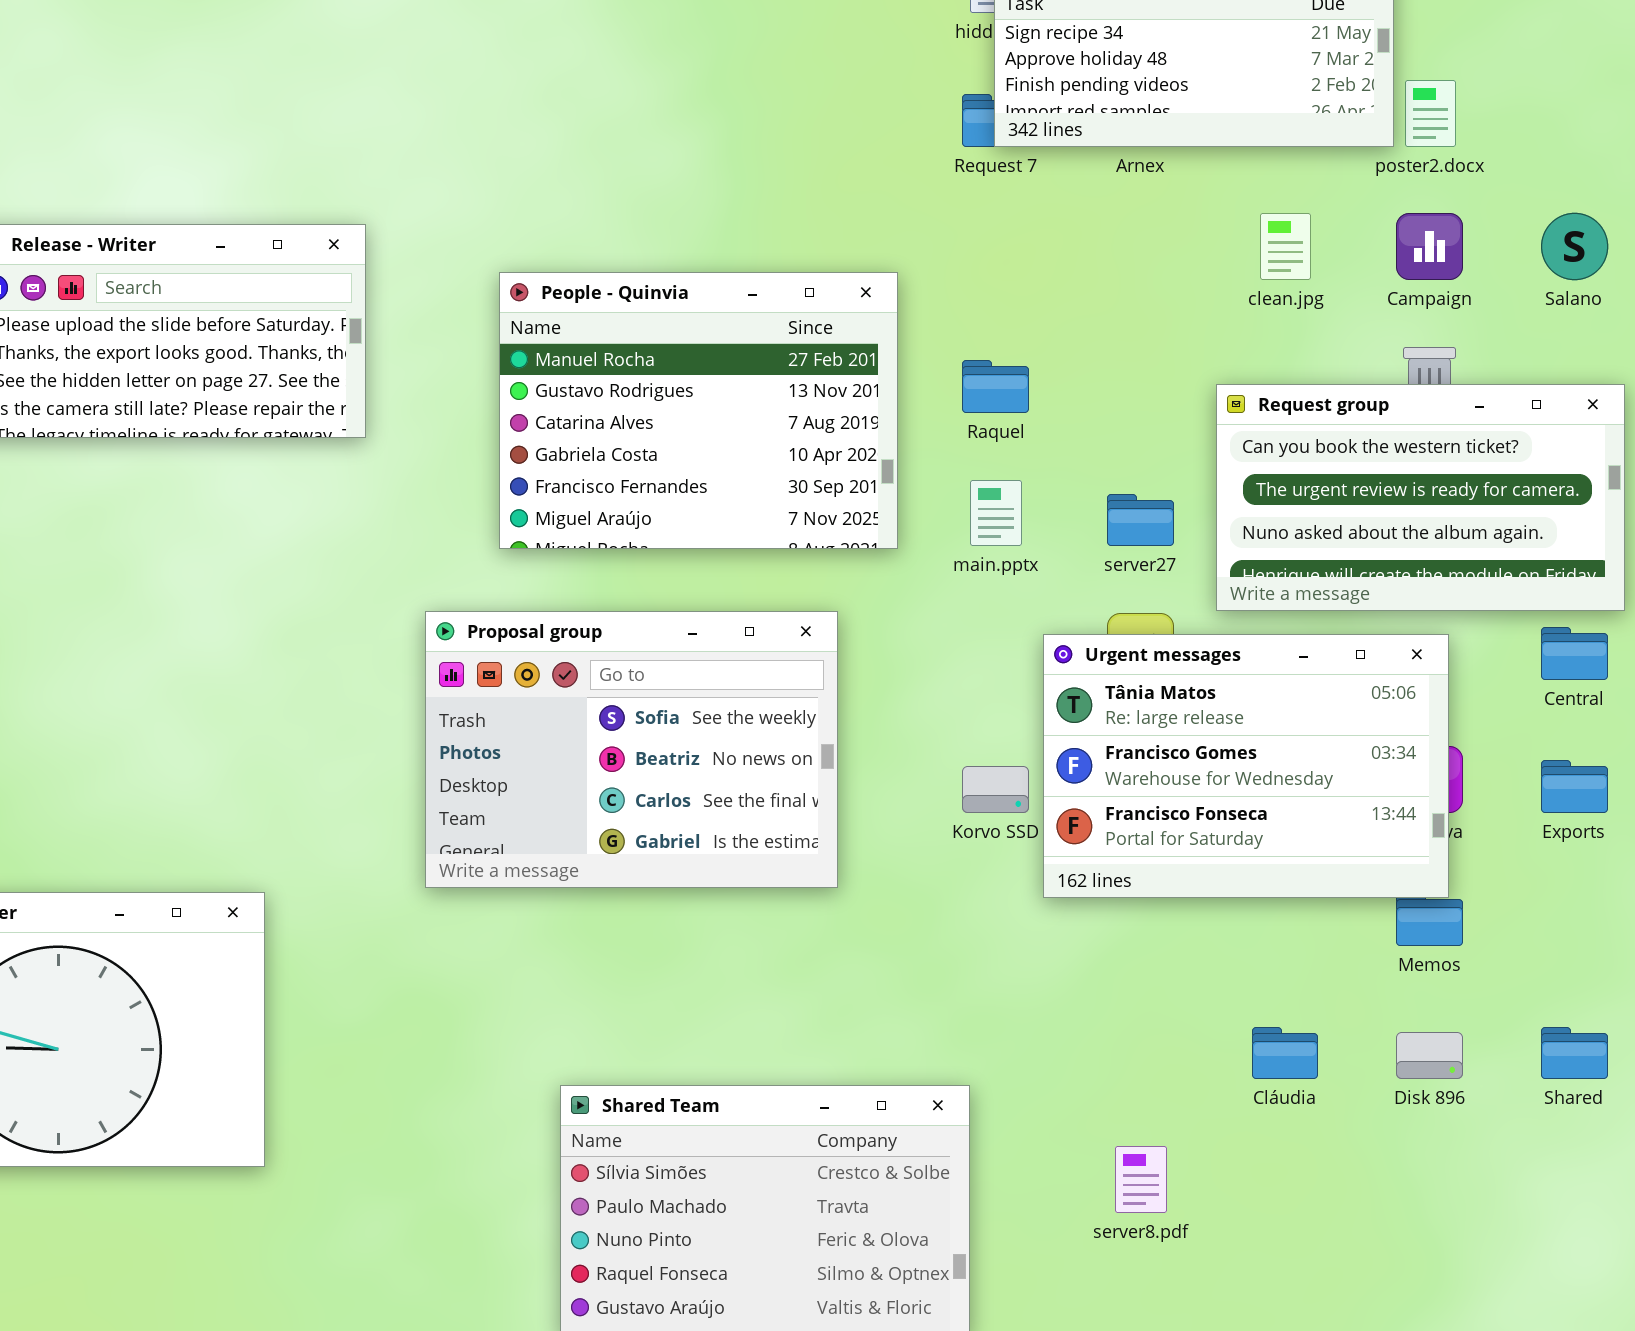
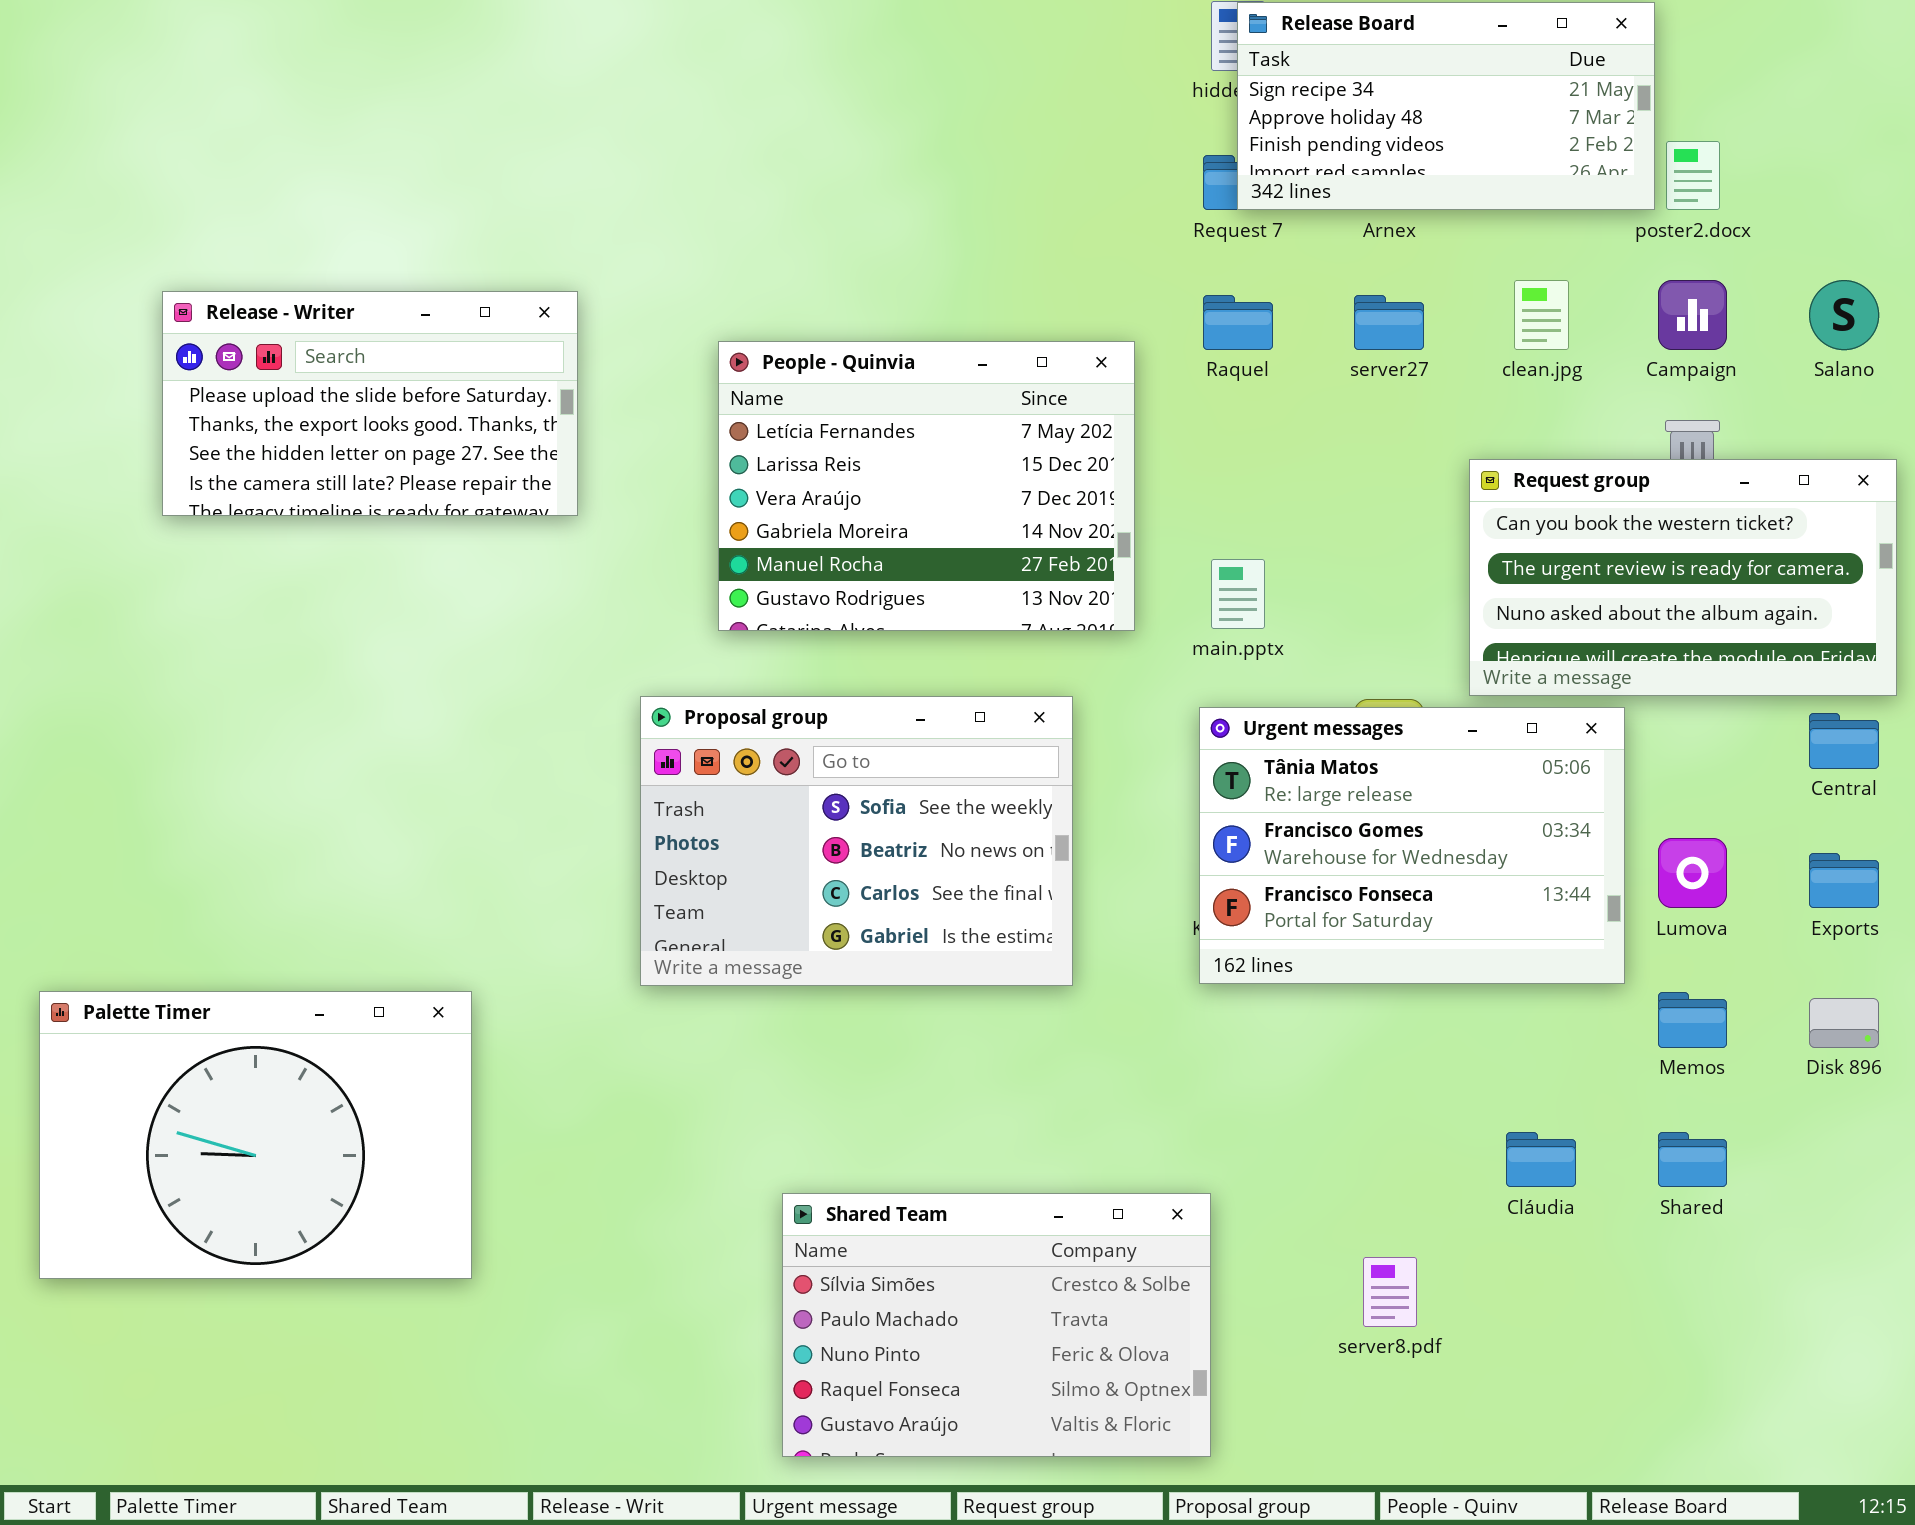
People - Quinvia: [499,272,898,549] -> [718,341,1135,631], scrolled up 4 rows
Raquel: [962,360,1029,413] -> [1203,295,1273,350], moved
server27: [1107,494,1174,546] -> [1354,295,1424,350], moved
Urgent messages: [1043,634,1449,898] -> [1199,707,1625,984], moved
Shared: [1541,1027,1608,1079] -> [1658,1132,1727,1187], moved
Disk 896: [1396,1032,1463,1079] -> [1809,998,1879,1048], moved

